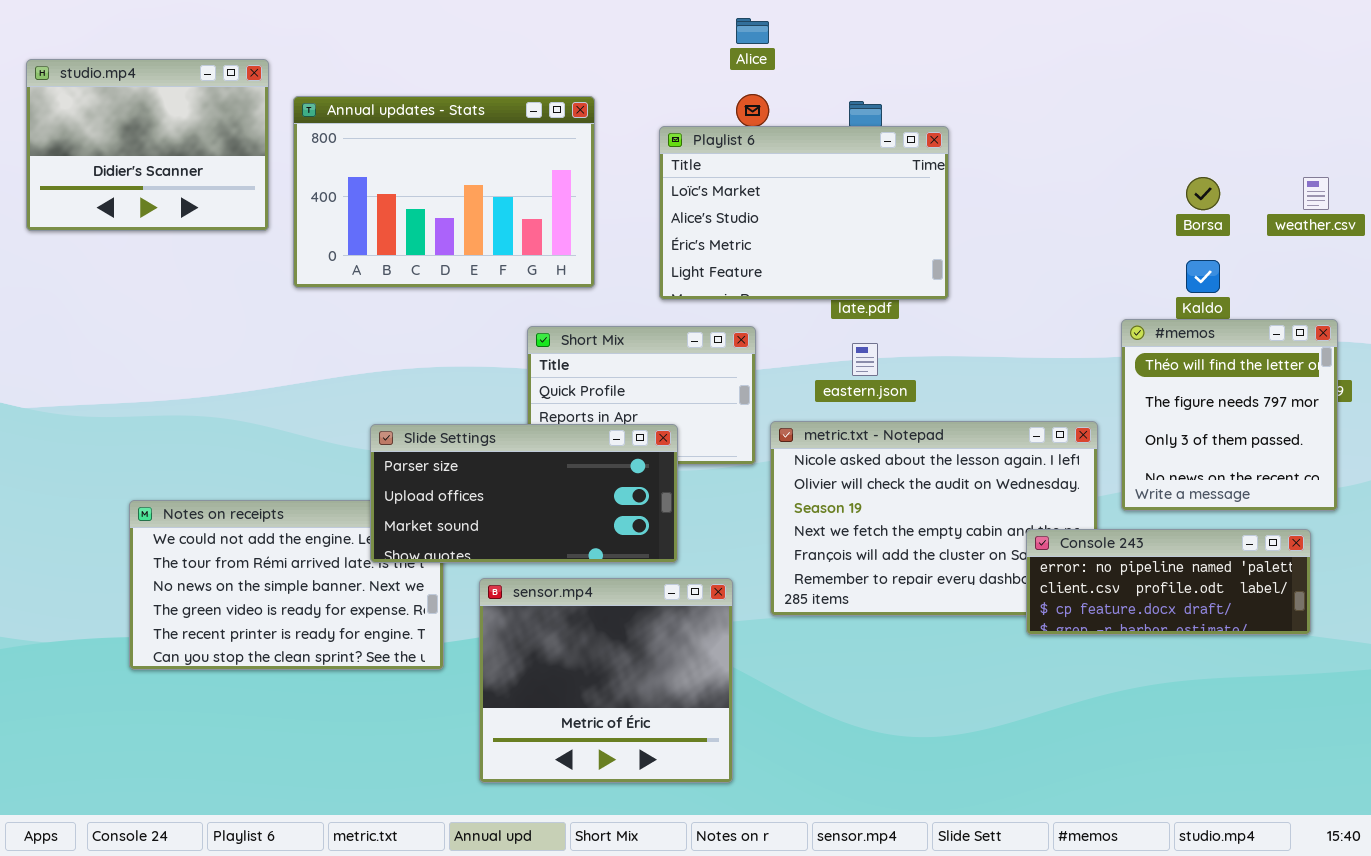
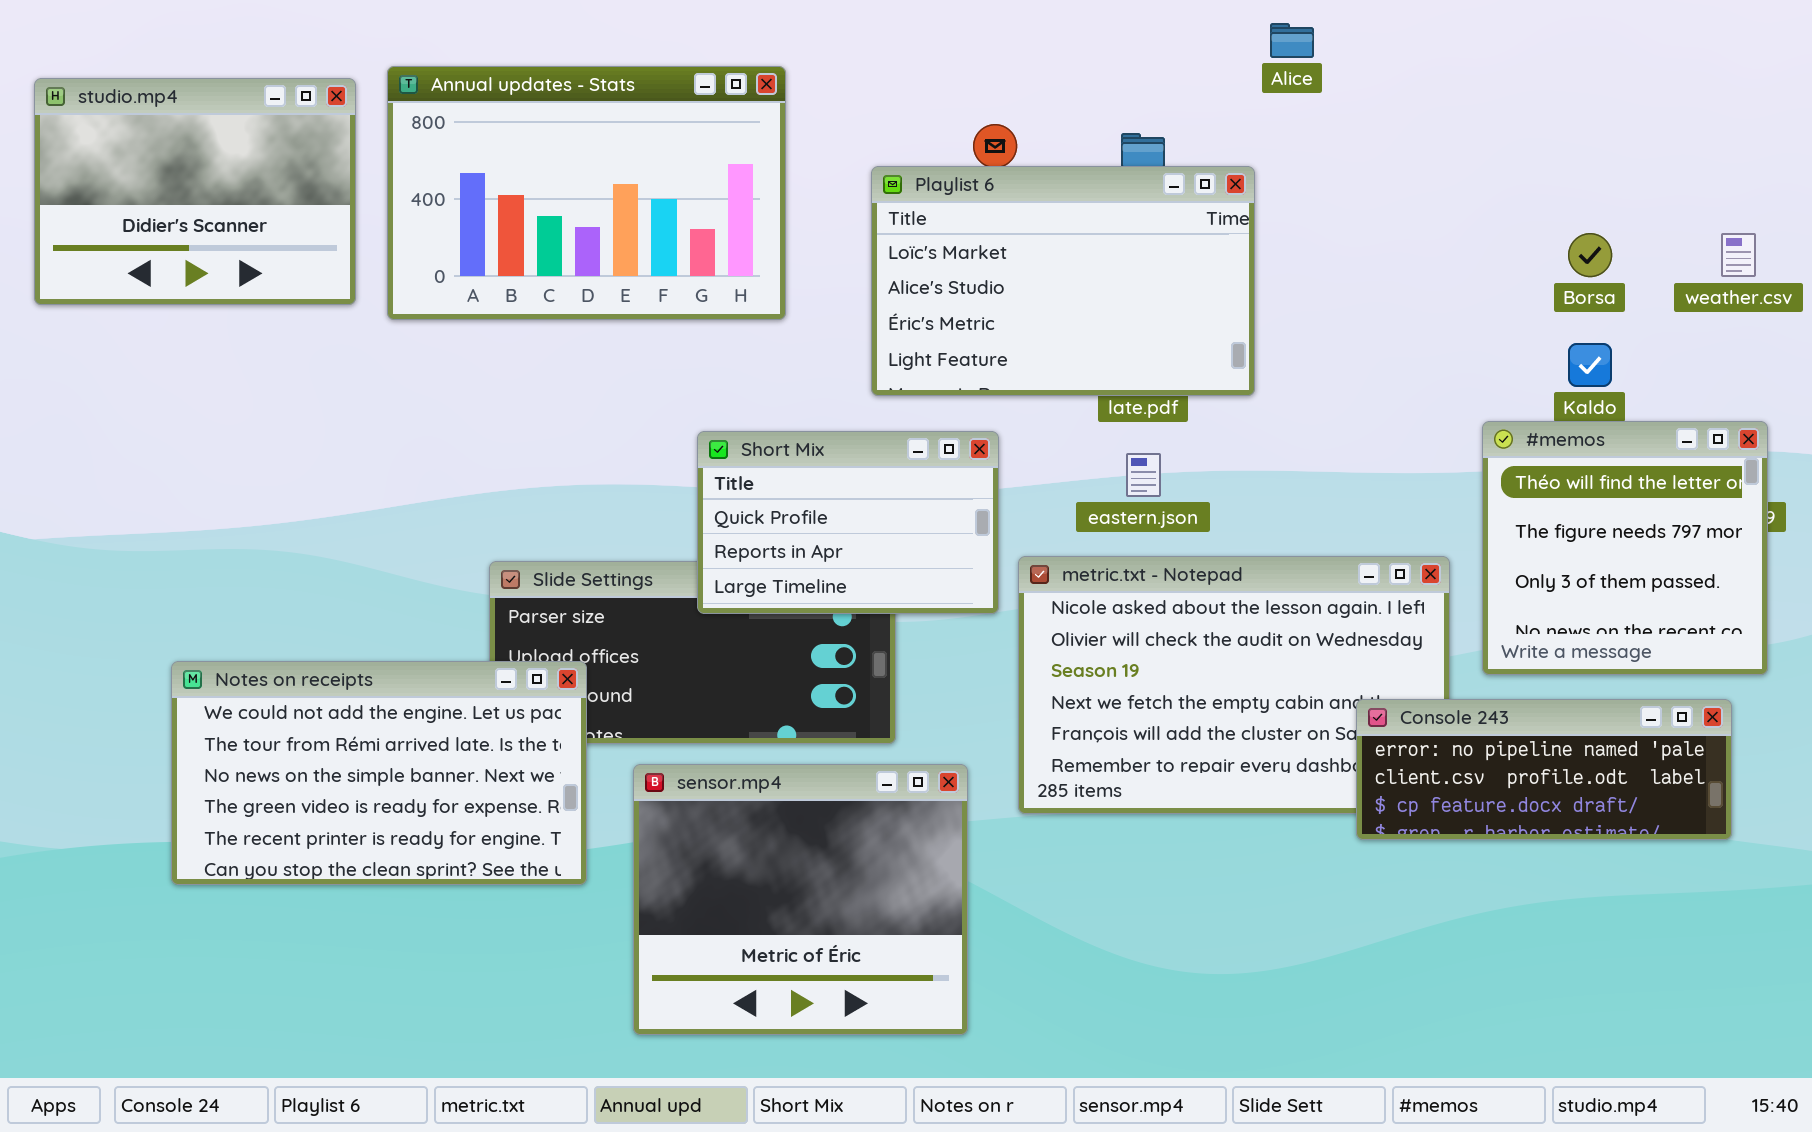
Alice: [736,18,769,44] -> [1270,23,1314,58], moved
Annual updates - Stats: [293,96,595,288] -> [387,66,786,320], moved
Short Mix: [527,326,756,465] -> [697,431,999,614], raised
Notes on receipts: [129,500,444,670] -> [171,661,587,885], raised

